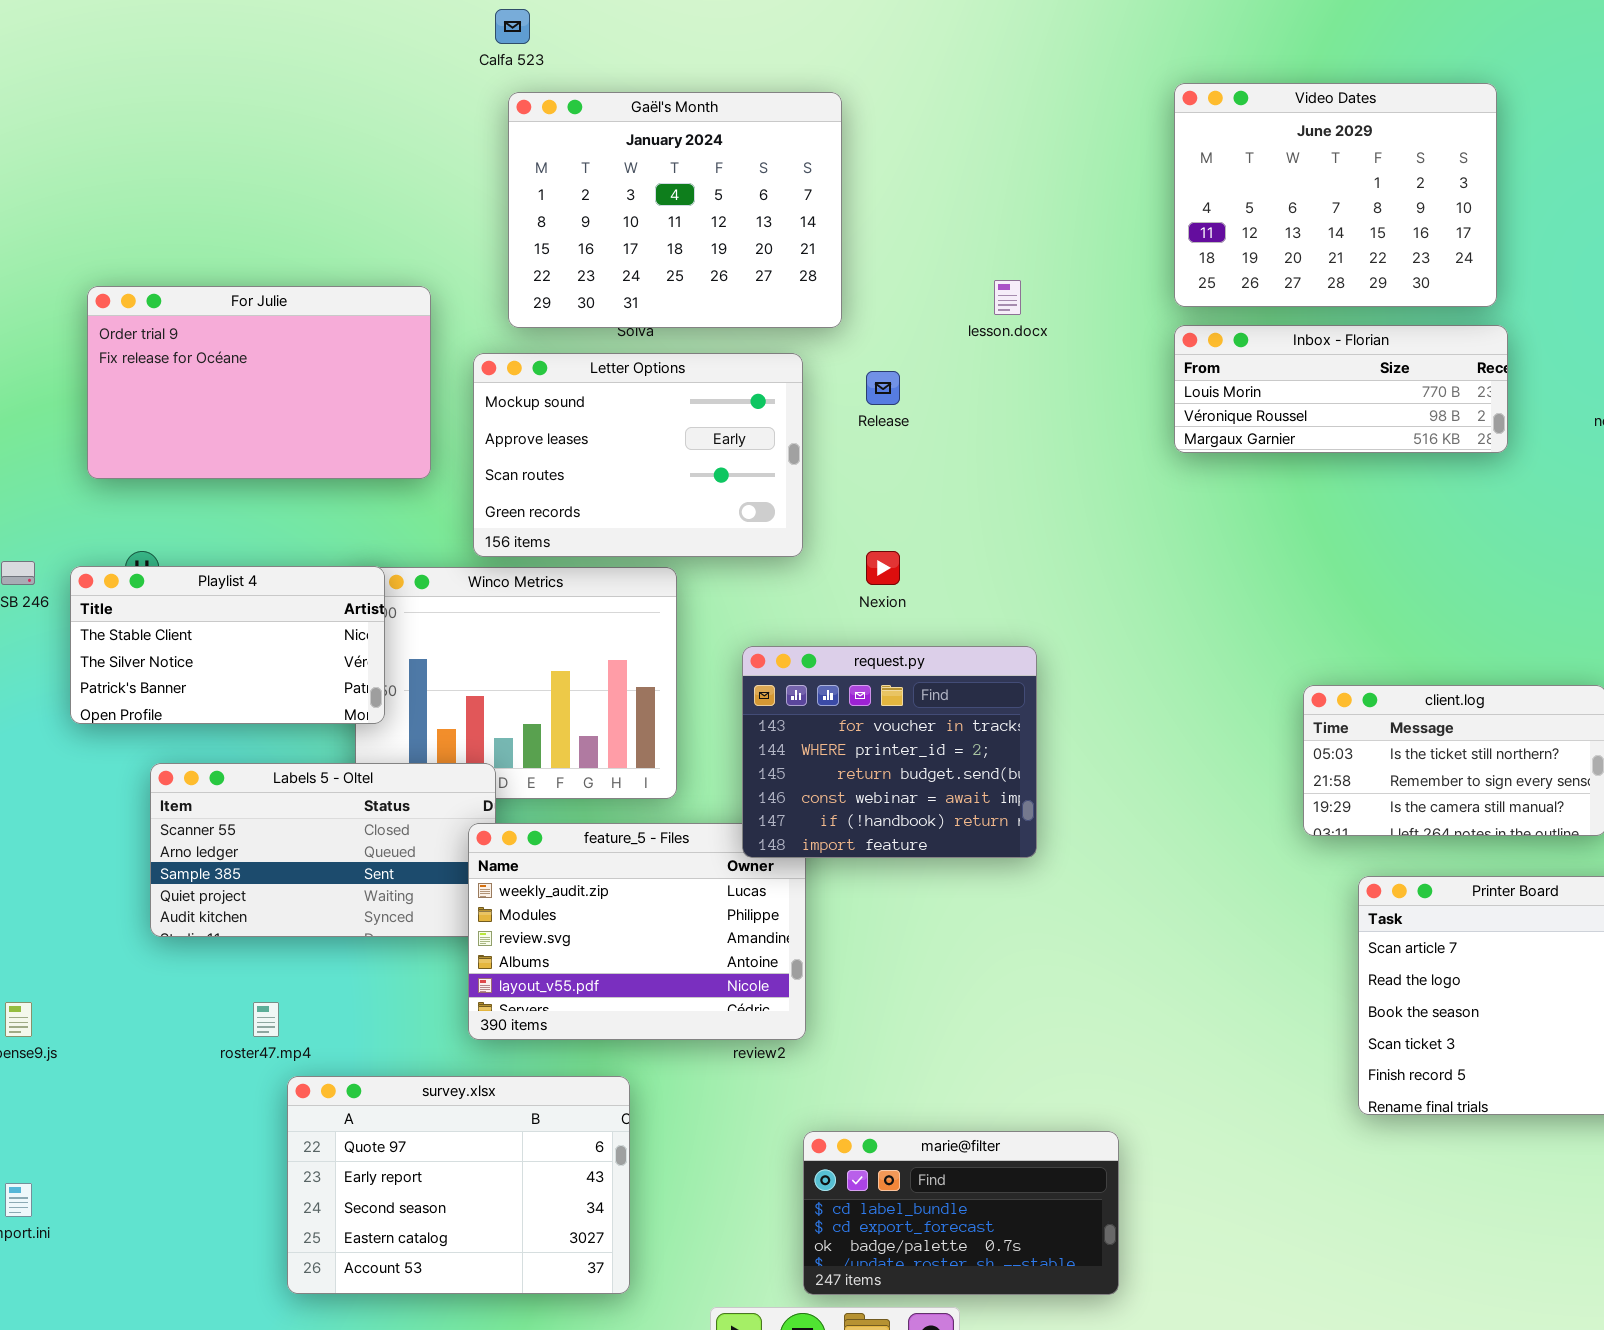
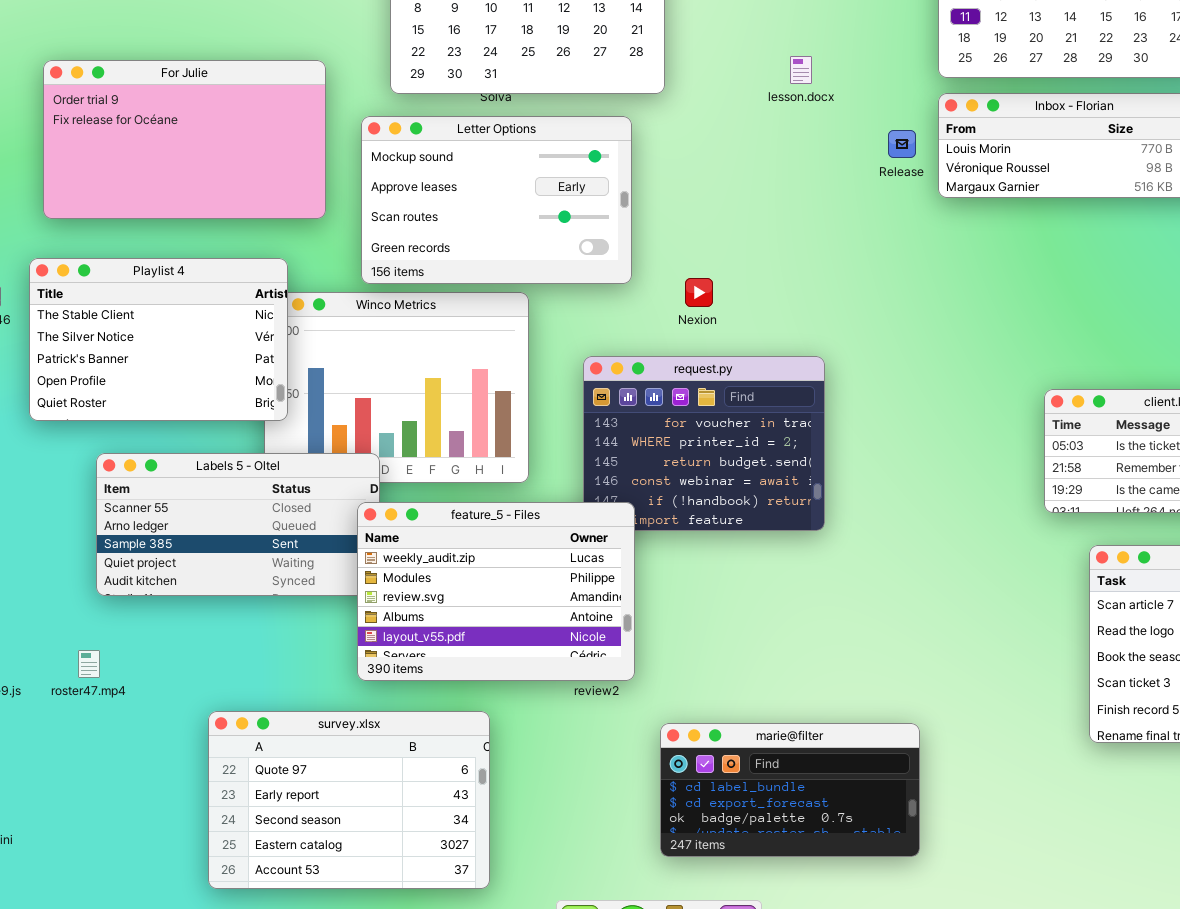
Release: [866,371,900,405] -> [888,130,916,158], moved
Playlist 4: [70,566,385,724] -> [29,258,288,421], resized
feature_5 - Files: [468,823,806,1040] -> [357,502,635,681], raised
roster47.mp4: [253,1002,279,1037] -> [78,650,100,678], moved
marie@filter: [803,1131,1119,1295] -> [660,723,920,857], moved

